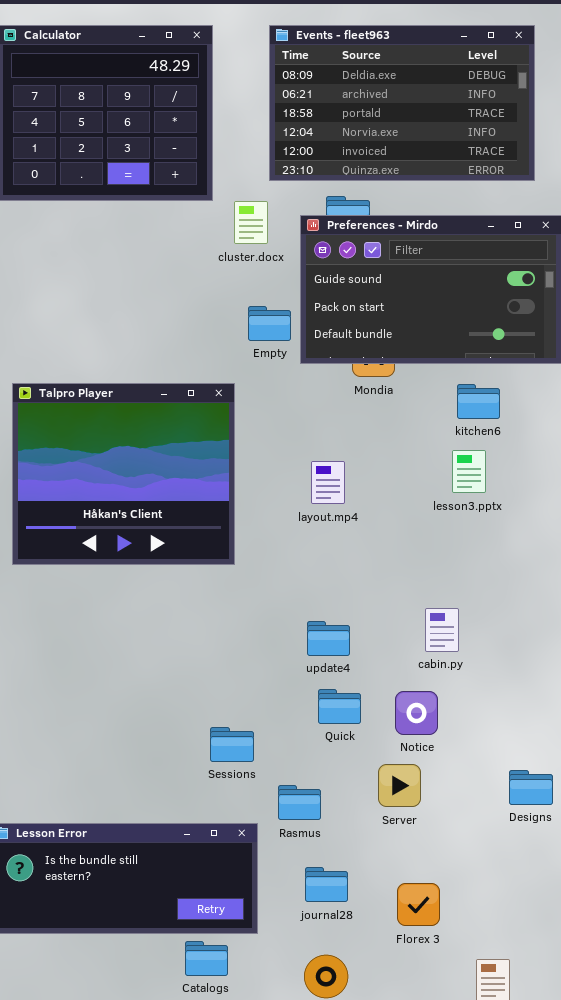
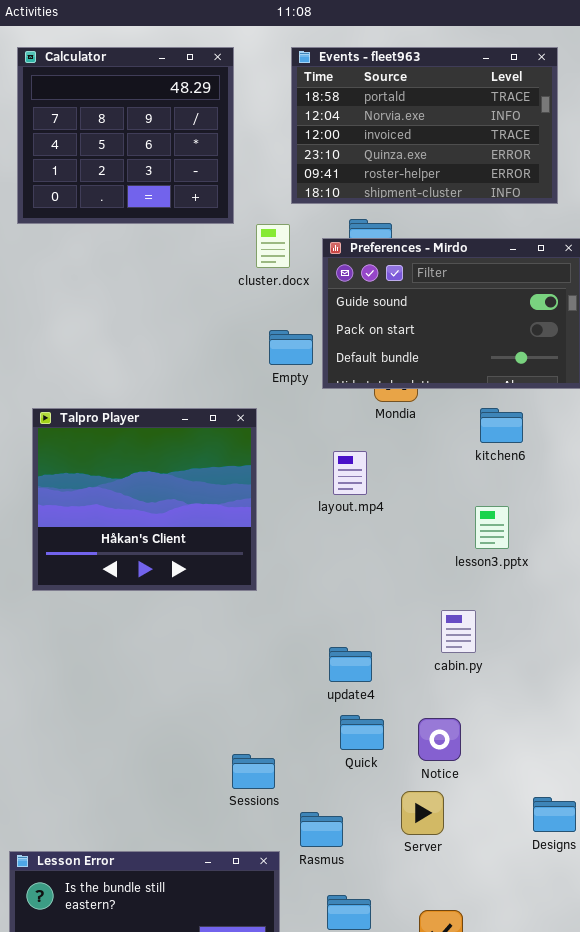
Events - fleet963: [269,25,535,181] -> [291,47,558,204], scrolled down 2 rows
lesson3.pptx: [452,450,486,493] -> [475,506,509,549], moved
layout.mp4: [311,461,345,504] -> [333,451,367,495], moved
cabin.py: [425,608,459,652] -> [441,610,476,653], moved

